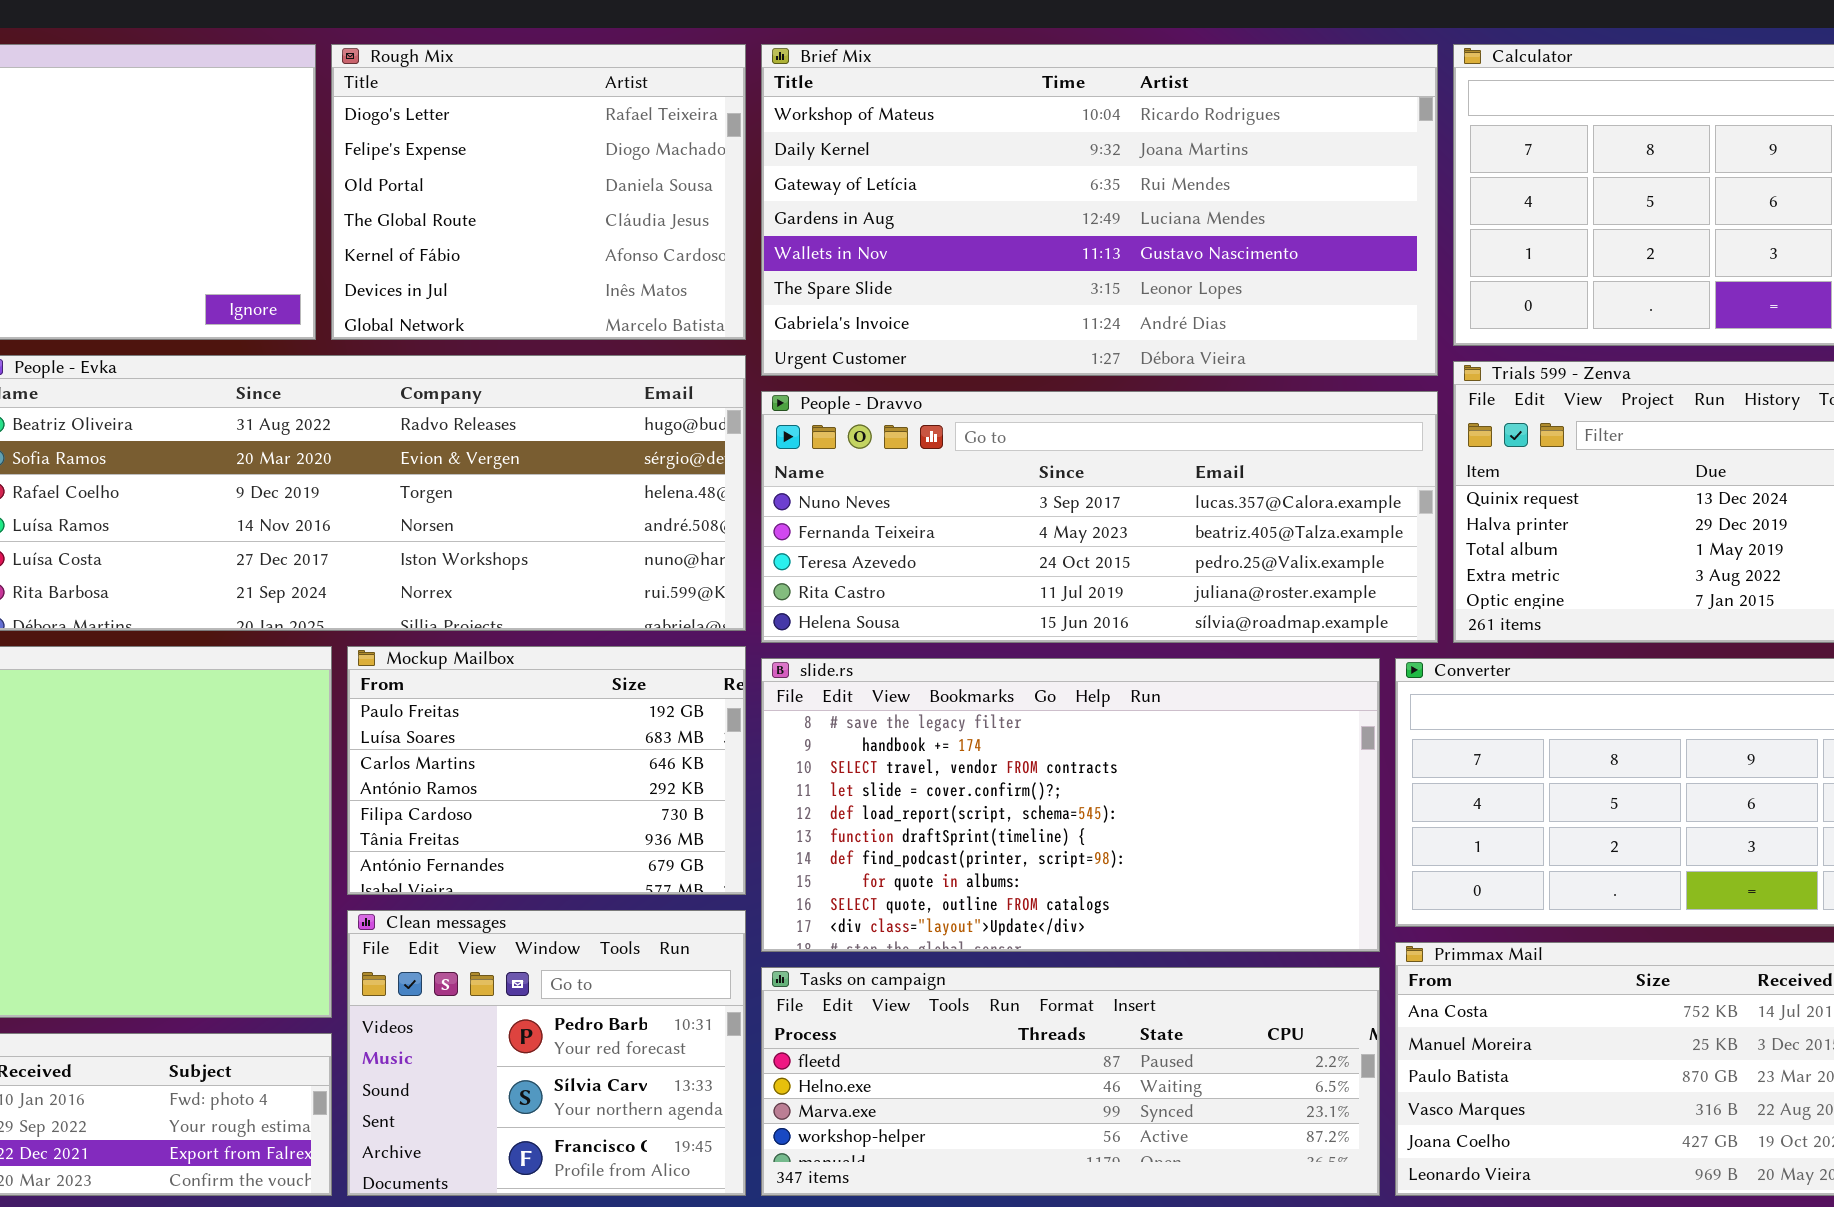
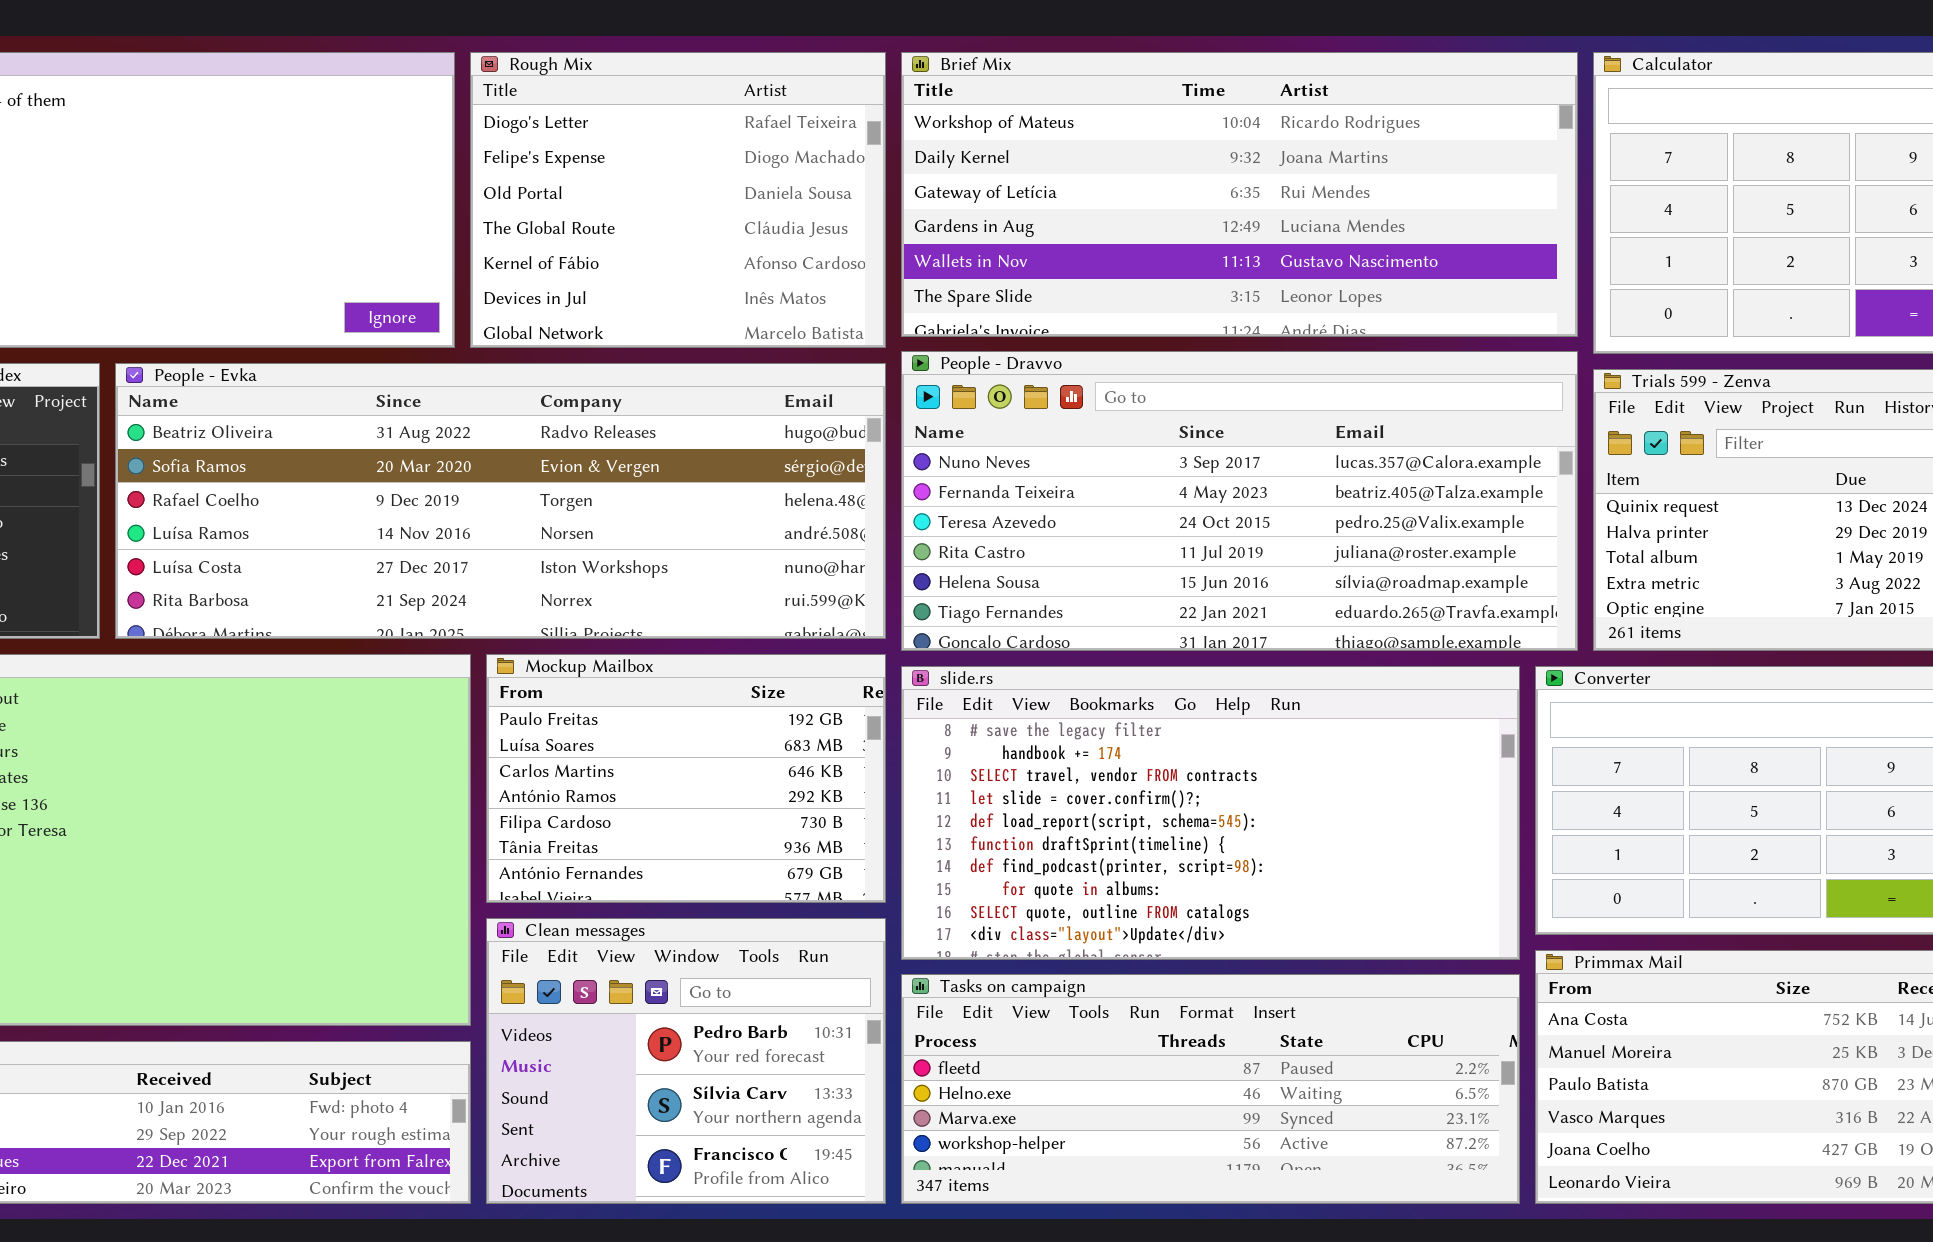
Brief Mix: [761,44,1438,376] -> [901,52,1578,337], resized
People - Dravvo: [761,391,1438,643] -> [901,351,1578,651], resized

